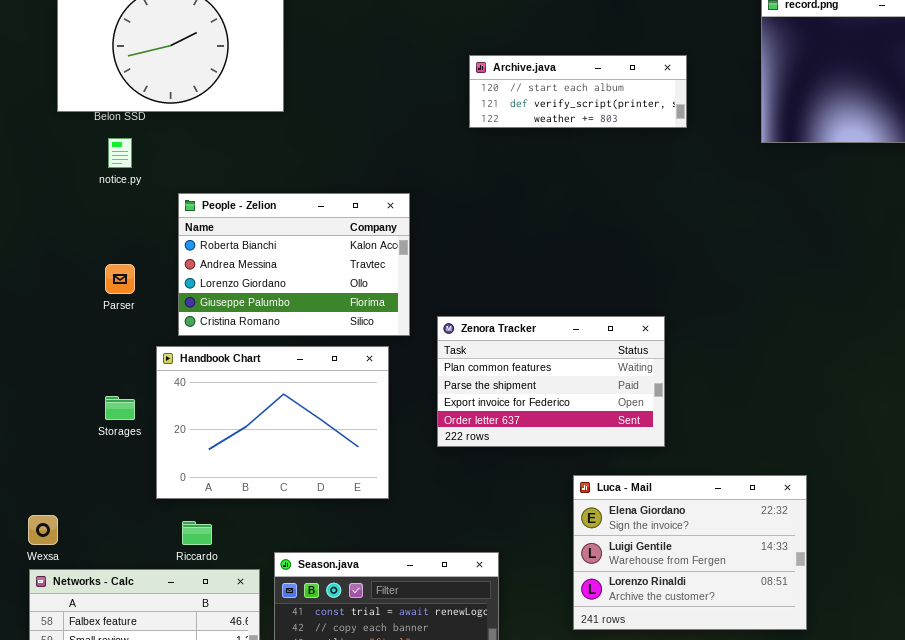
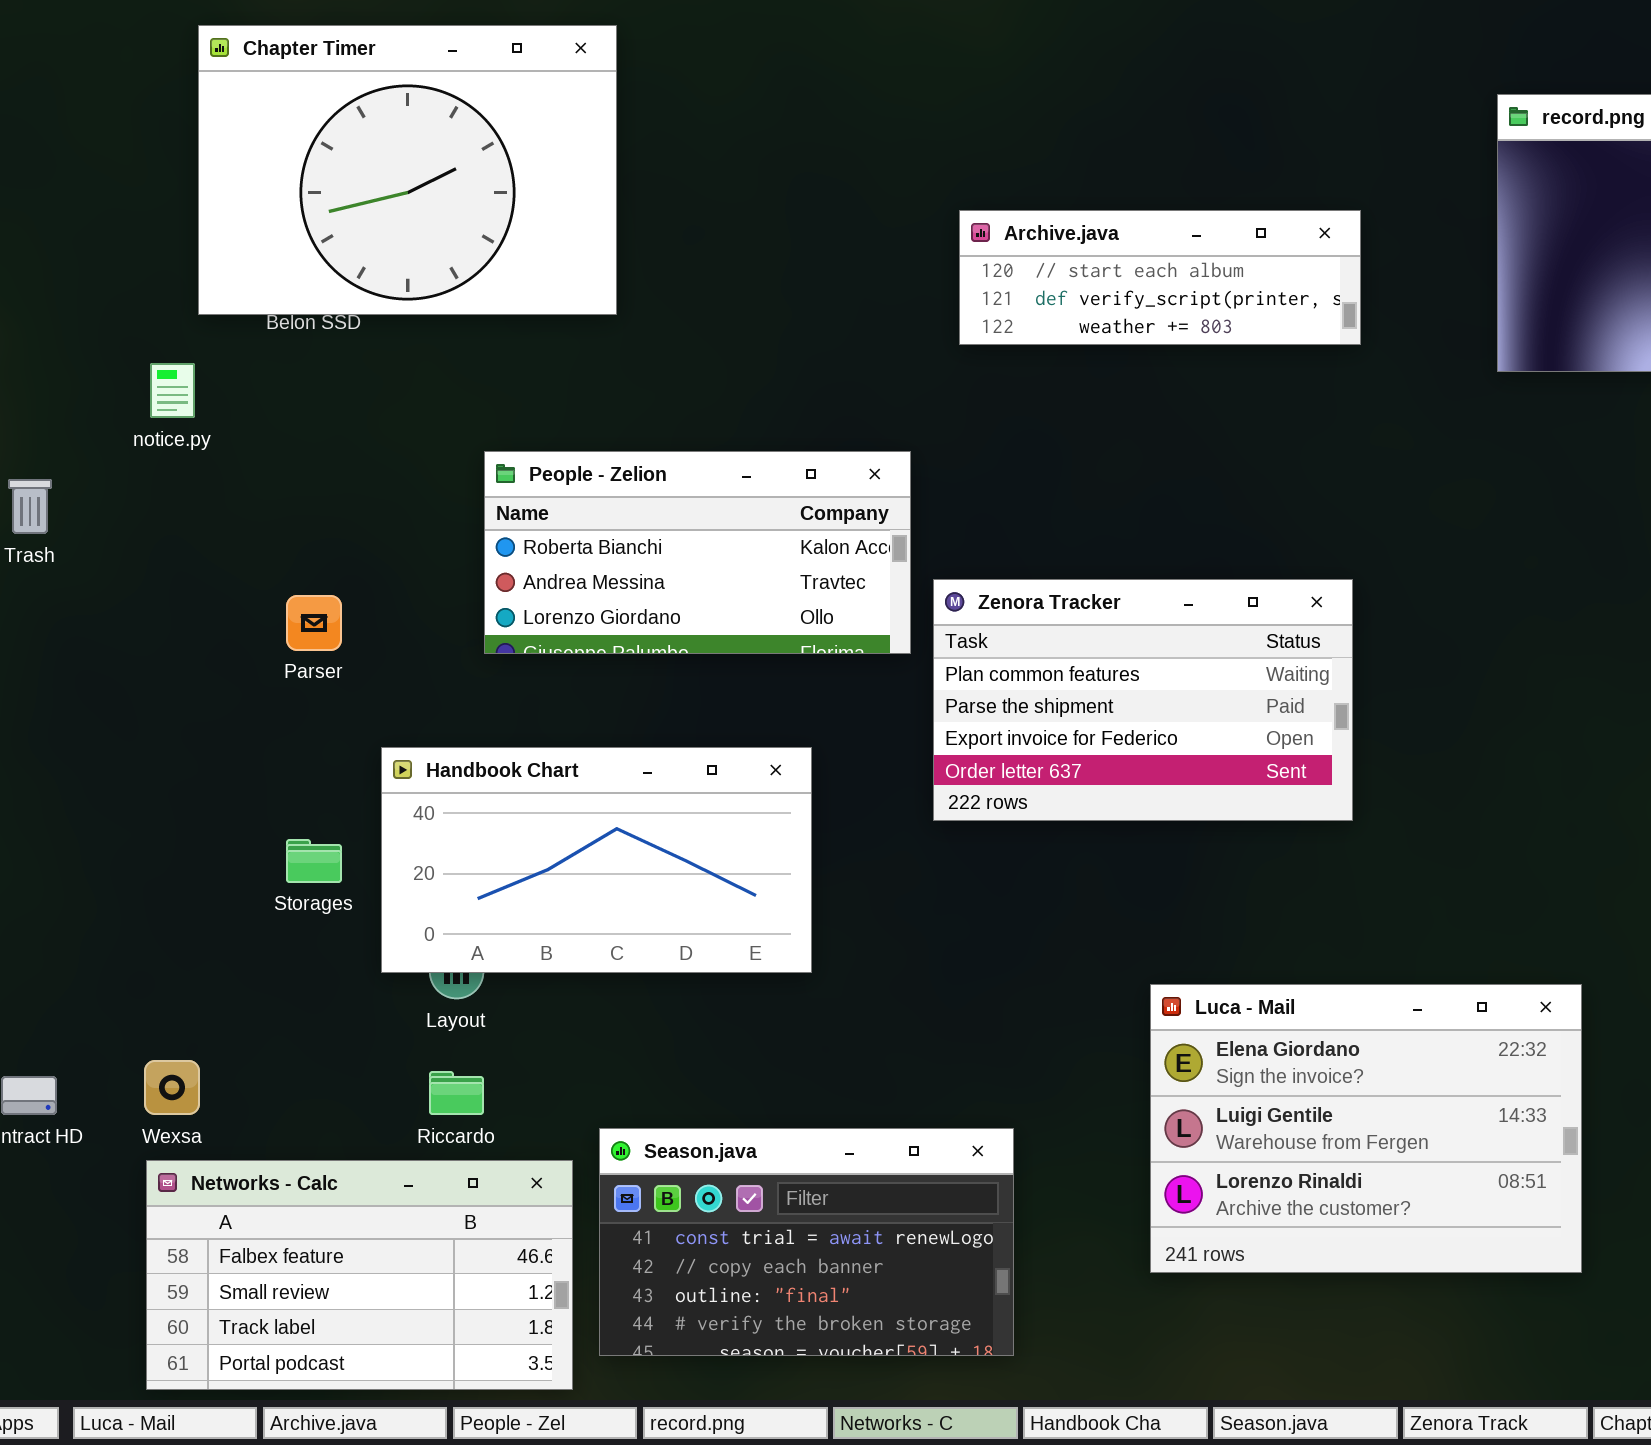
notice.py: [108,138,132,168] -> [150,363,195,418], moved
People - Zelion: [178,193,410,336] -> [484,451,911,654], moved, resized
Zenora Tracker: [437,316,665,447] -> [933,579,1353,821], moved
Handbook Chart: [156,346,389,499] -> [381,747,812,973], resized

